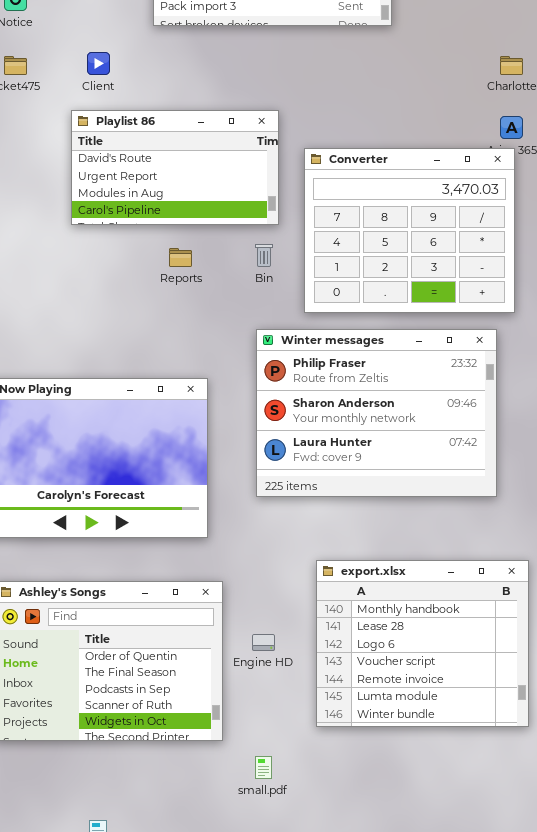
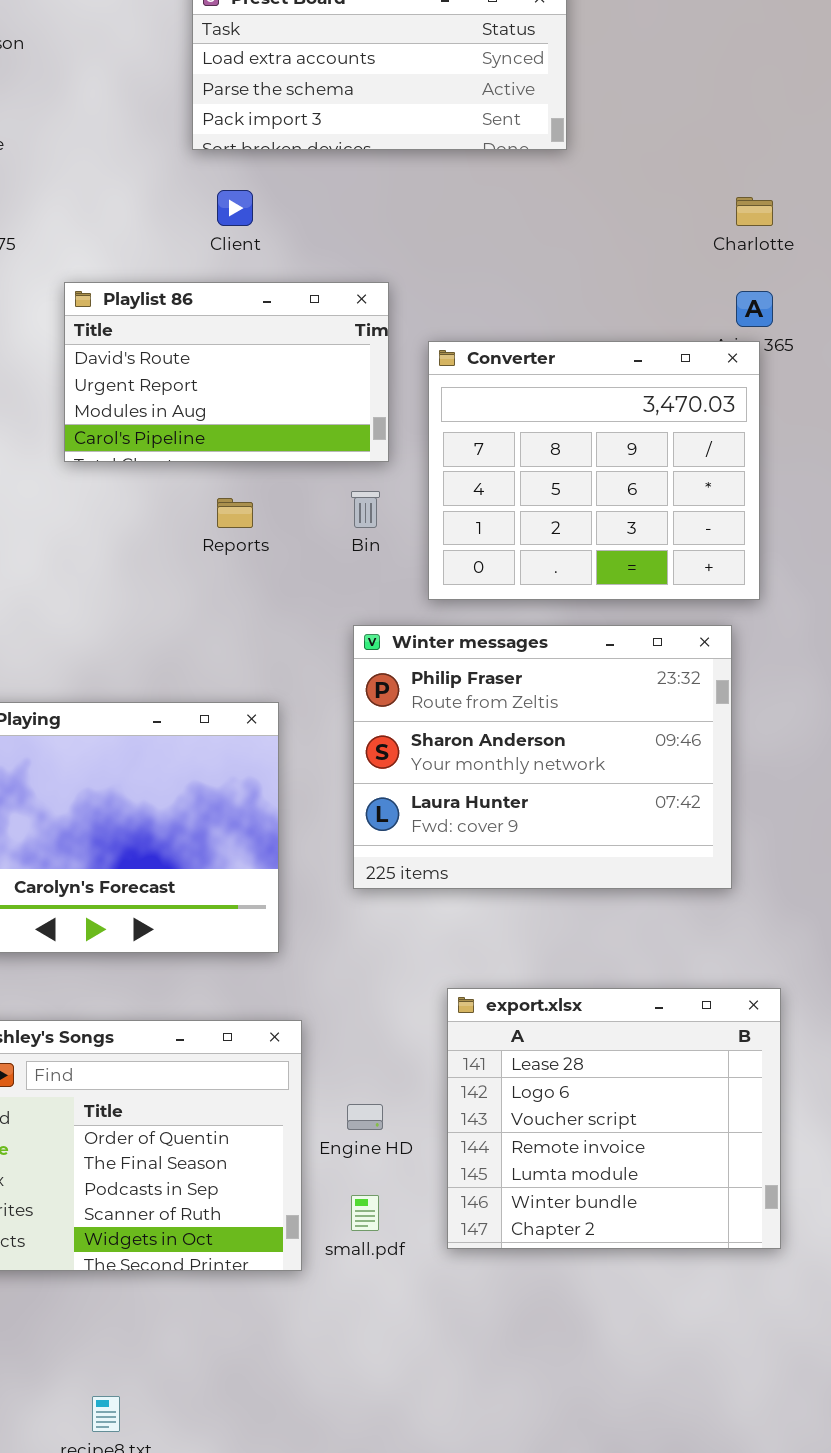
Client: [87,52,110,75] -> [217,190,253,226], moved
export.xlsx: [316,560,529,727] -> [447,988,781,1249], scrolled down 1 row
small.pdf: [255,756,272,779] -> [351,1195,379,1231], moved

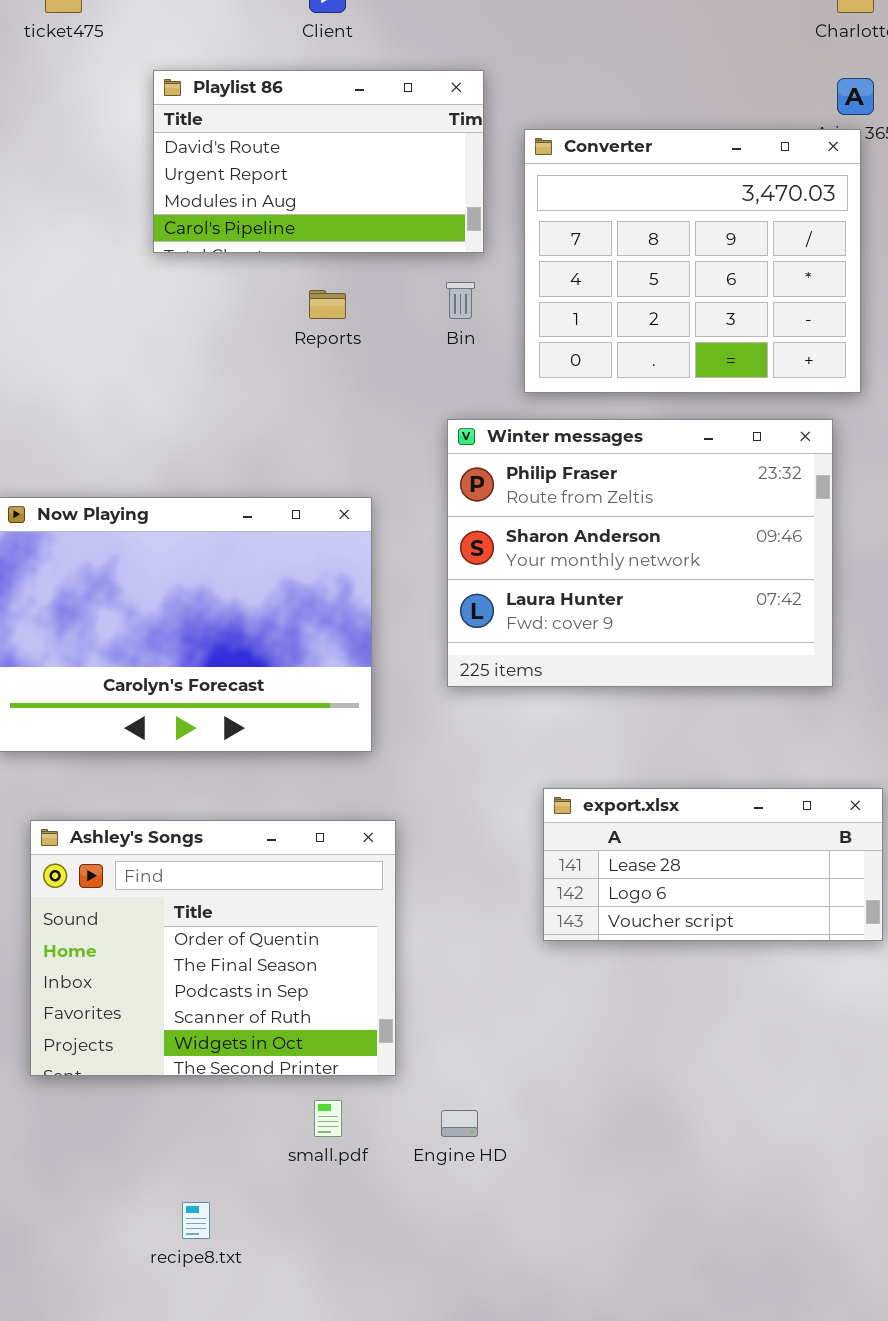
export.xlsx: [447,988,781,1249] -> [543,788,883,941], resized
Engine HD: [347,1104,383,1130] -> [441,1110,478,1137], moved
small.pdf: [351,1195,379,1231] -> [314,1100,342,1137], moved

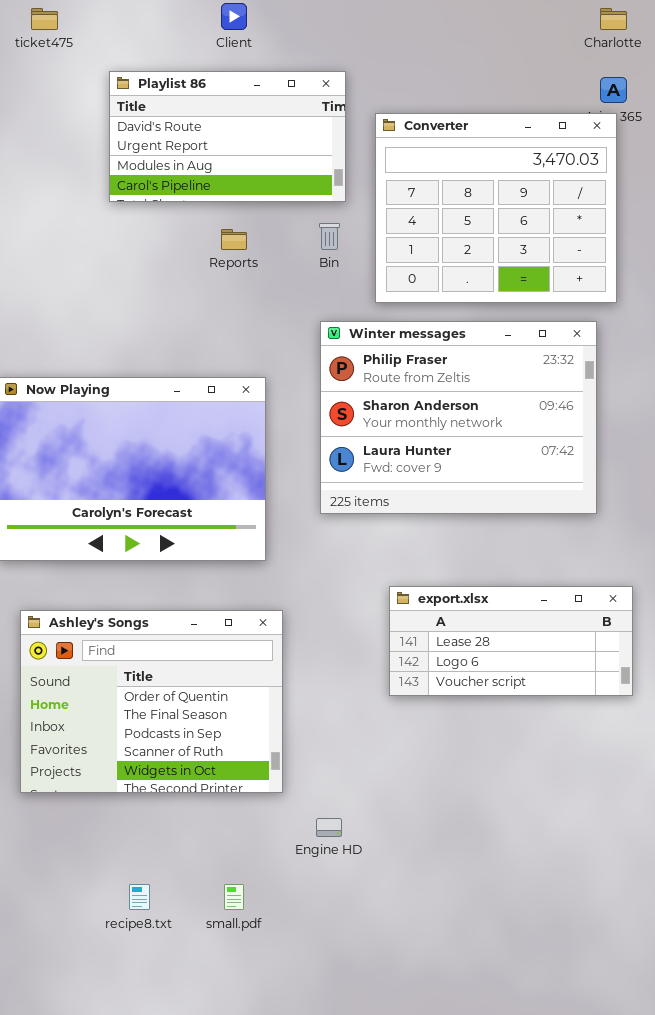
small.pdf: [314,1100,342,1137] -> [224,884,244,910], moved

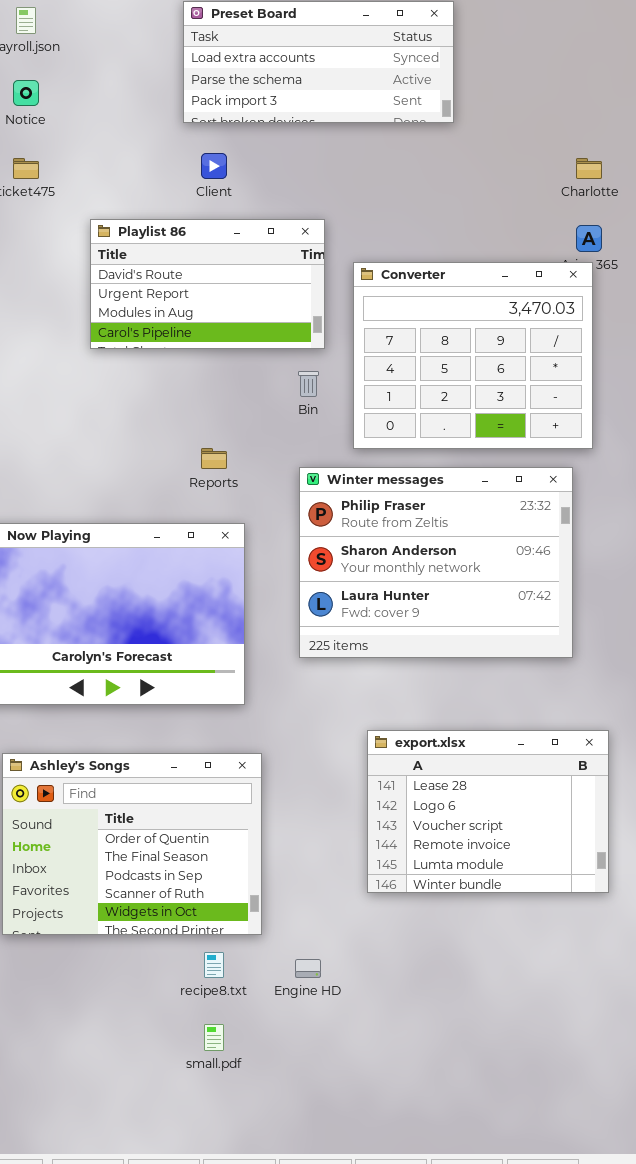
Reports: [221,229,247,250] -> [201,448,227,469], moved
export.xlsx: [389,586,633,696] -> [367,730,609,893], resized
recipe8.txt: [129,884,150,910] -> [204,952,224,978], moved

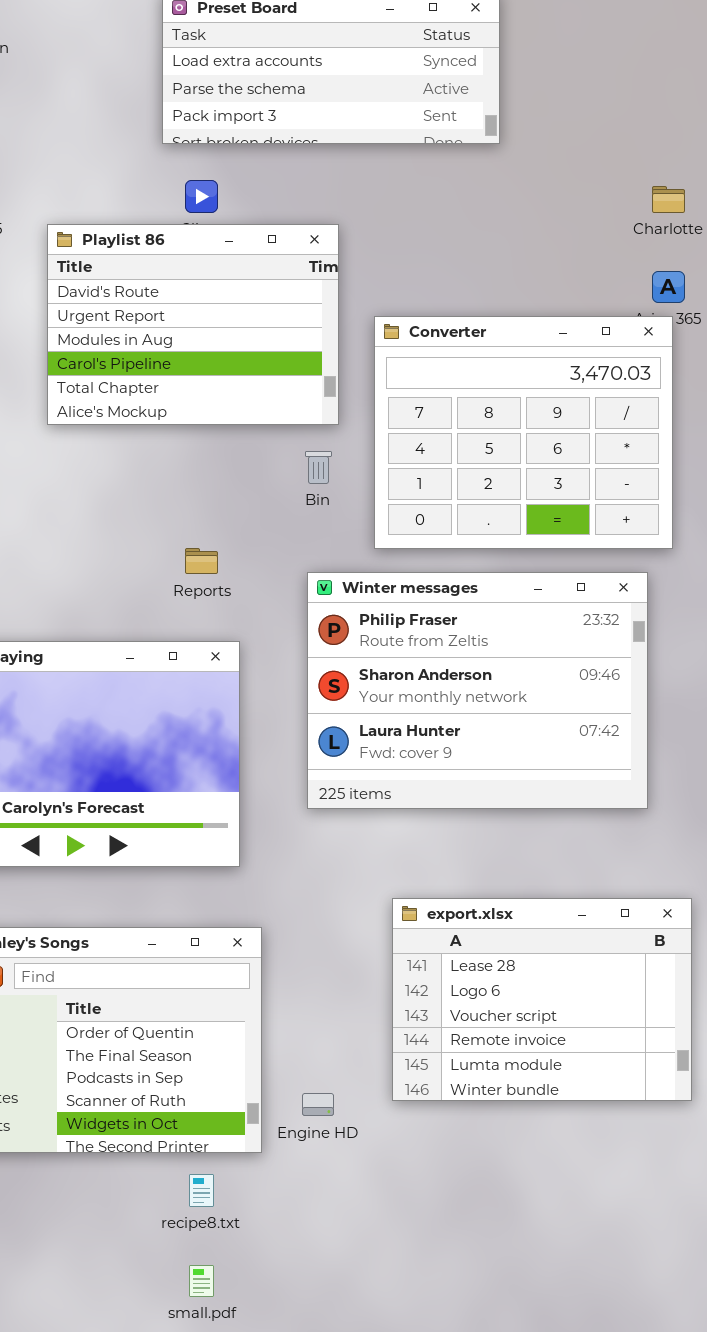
Playlist 86: [90,219,325,349] -> [47,224,339,425], resized
Engine HD: [295,959,321,978] -> [302,1093,334,1116], moved

